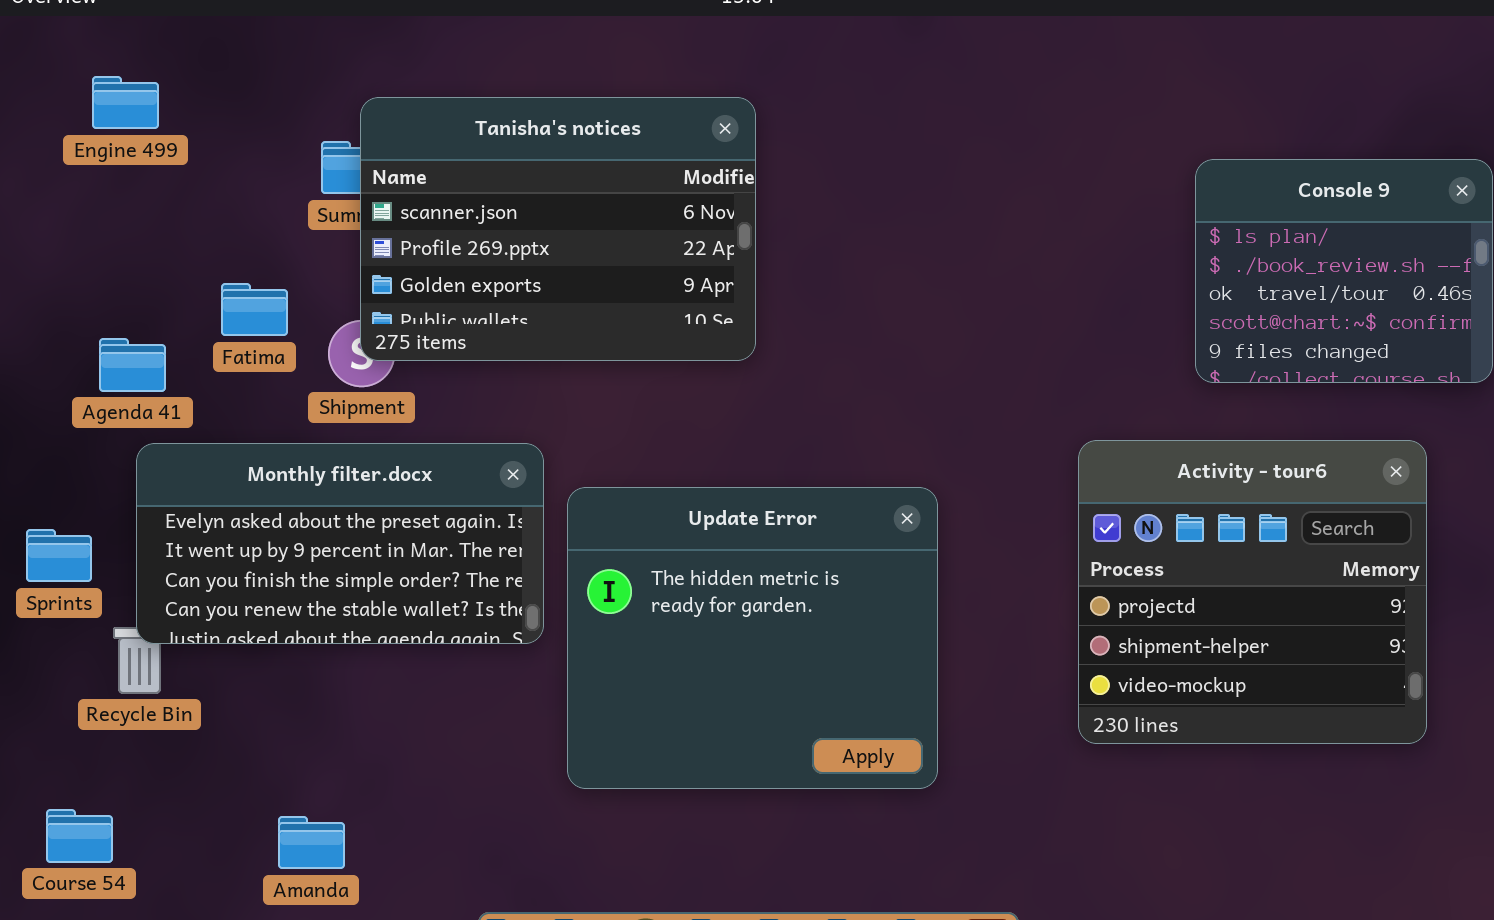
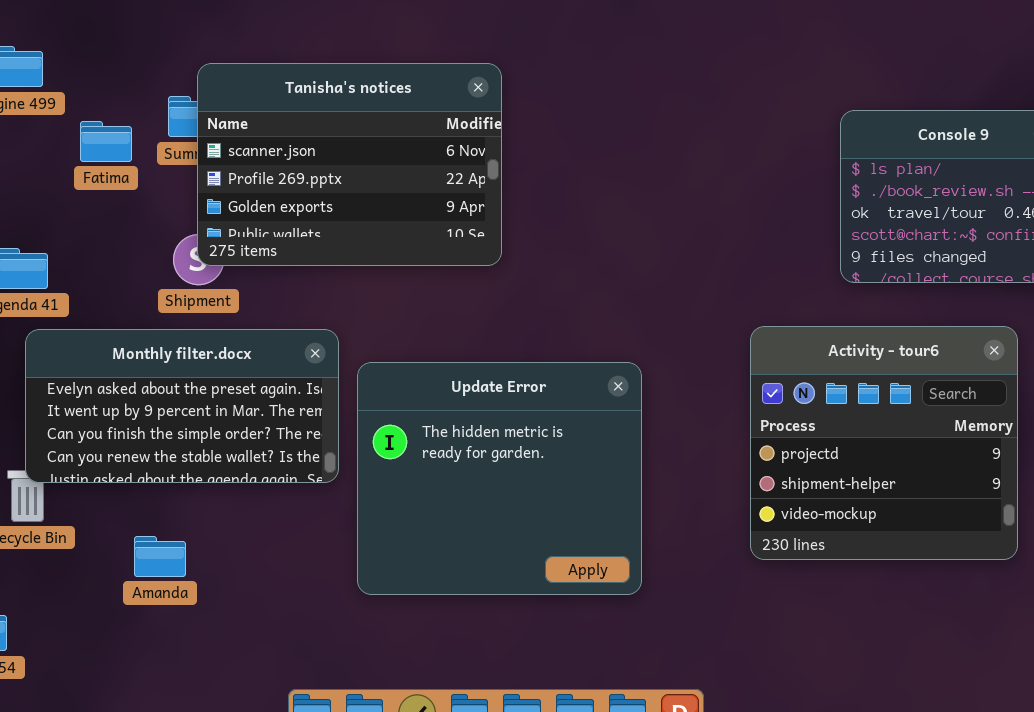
Fatima: [221,283,288,336] -> [80,121,132,162], moved
Amanda: [278,816,345,869] -> [134,536,186,577], moved

